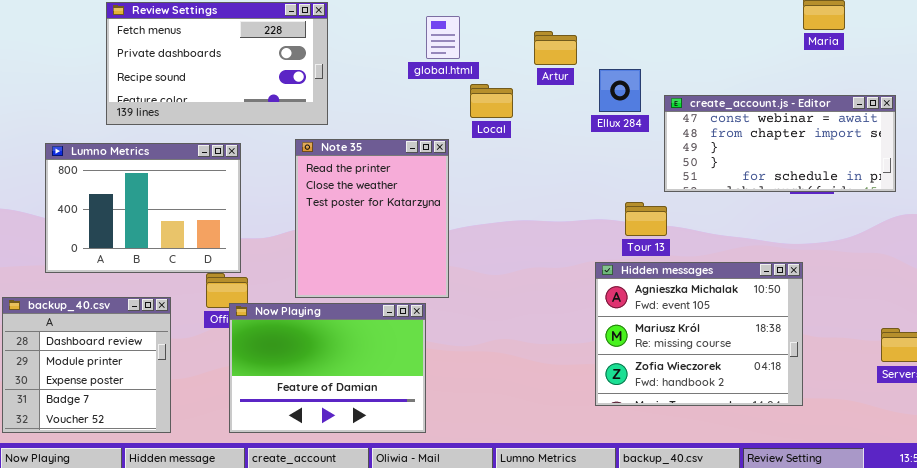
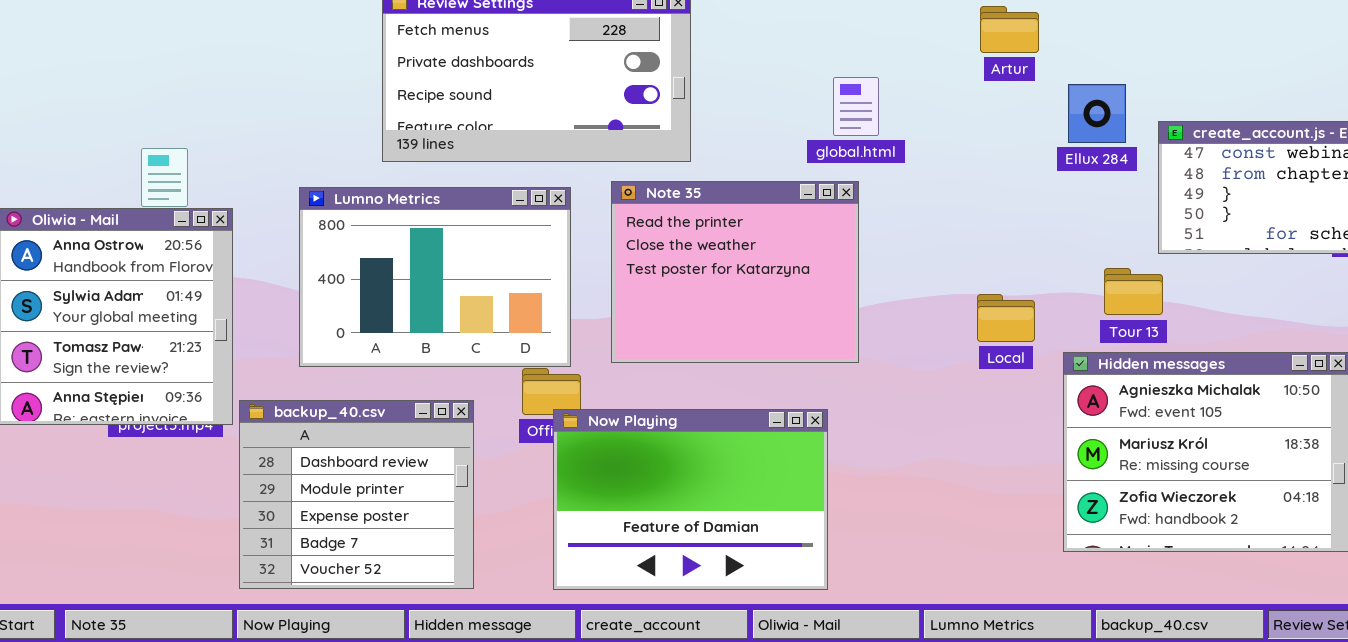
global.html: [426,16,460,59] -> [833,77,879,136], moved
Artur: [534,31,577,65] -> [980,6,1039,53], moved
Local: [470,84,513,118] -> [977,294,1035,342], moved
Note 35: [295,139,449,298] -> [611,181,859,363], resized

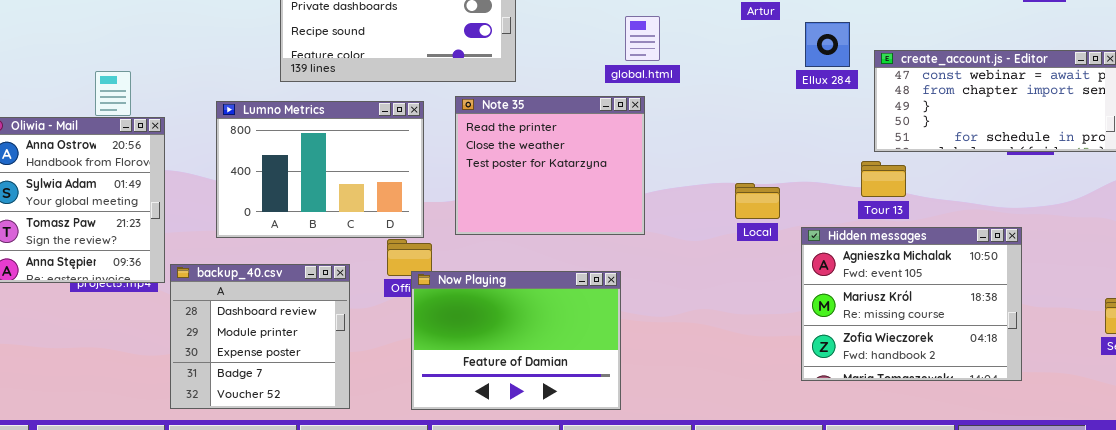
Tour 13: [1104,268,1163,315] -> [861,161,906,197], moved

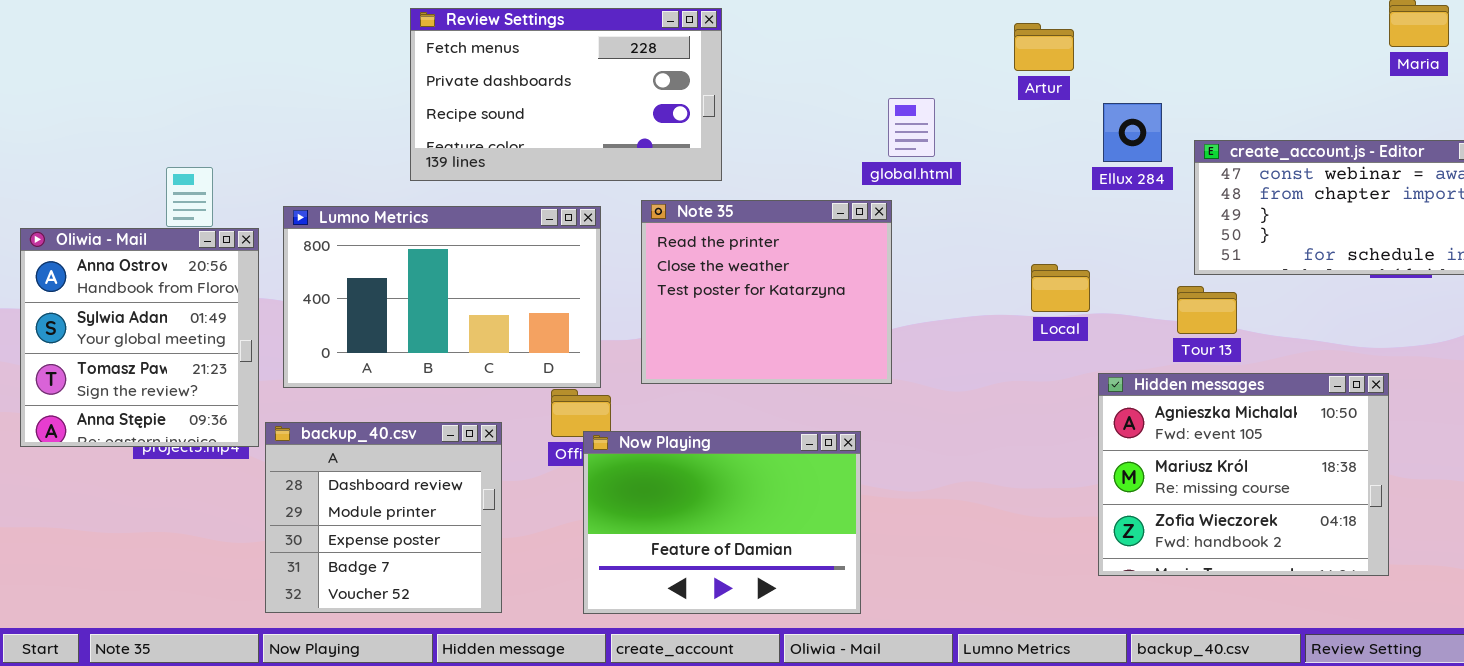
global.html: [625,16,660,61] -> [888,98,935,157], moved
Lumno Metrics: [216,101,424,238] -> [283,206,601,388], resized
Local: [735,183,780,219] -> [1031,264,1090,312], moved

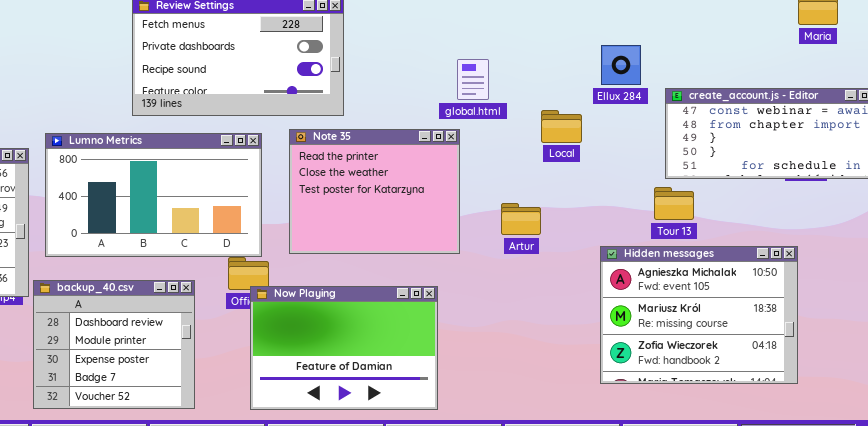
Artur: [1014,23,1074,71] -> [501,203,541,235], moved
Ellux 284: [1103,103,1162,162] -> [601,45,641,85], moved
Local: [1031,264,1090,312] -> [541,110,582,143], moved

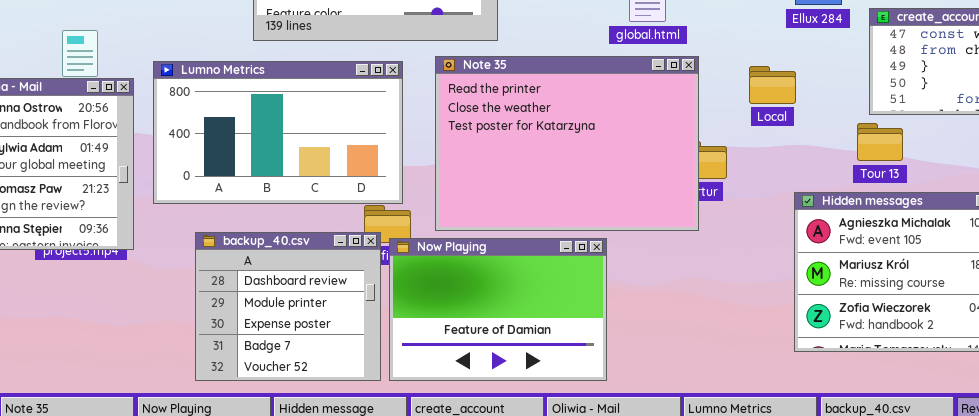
Local: [541,110,582,143] -> [749,66,796,104], moved
Note 35: [289,129,460,254] -> [435,56,699,231], resized
backup_40.csv: [33,280,195,409] -> [195,232,381,381], moved

